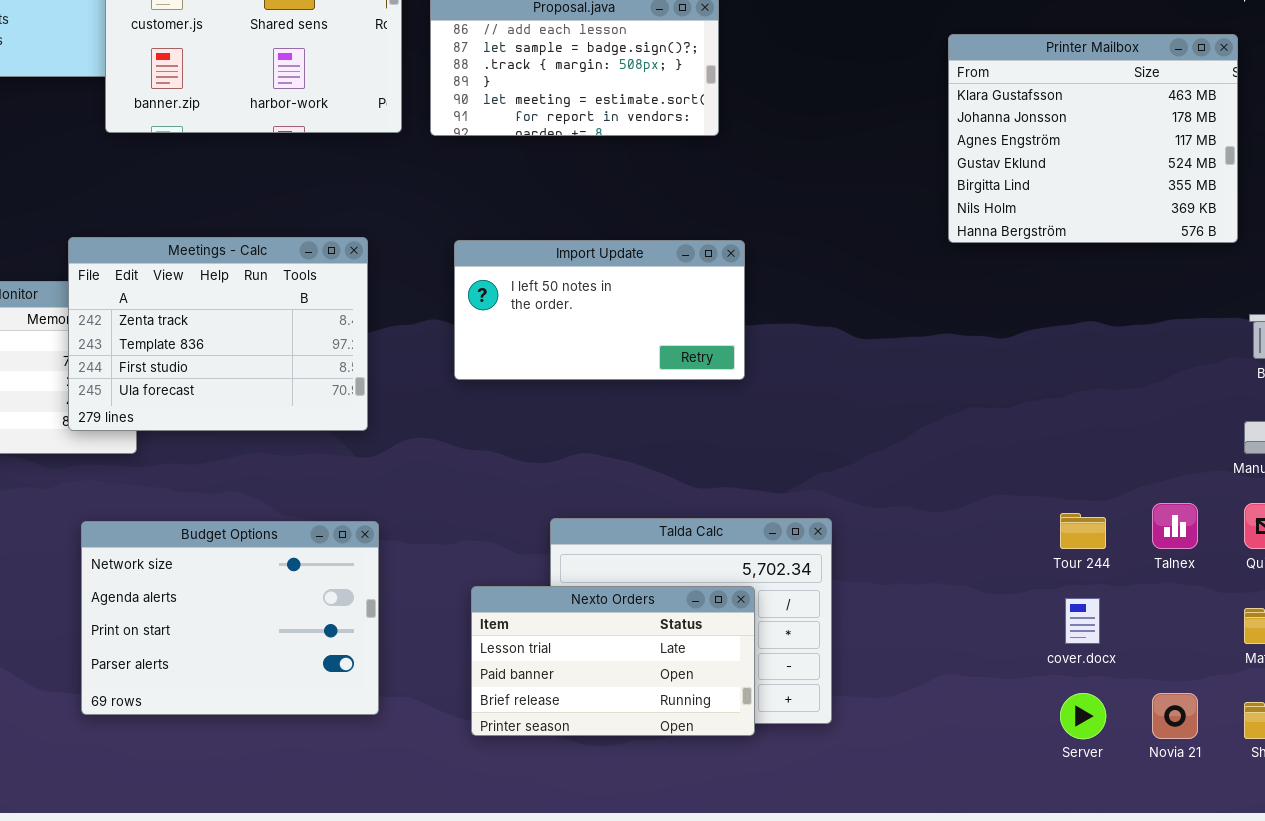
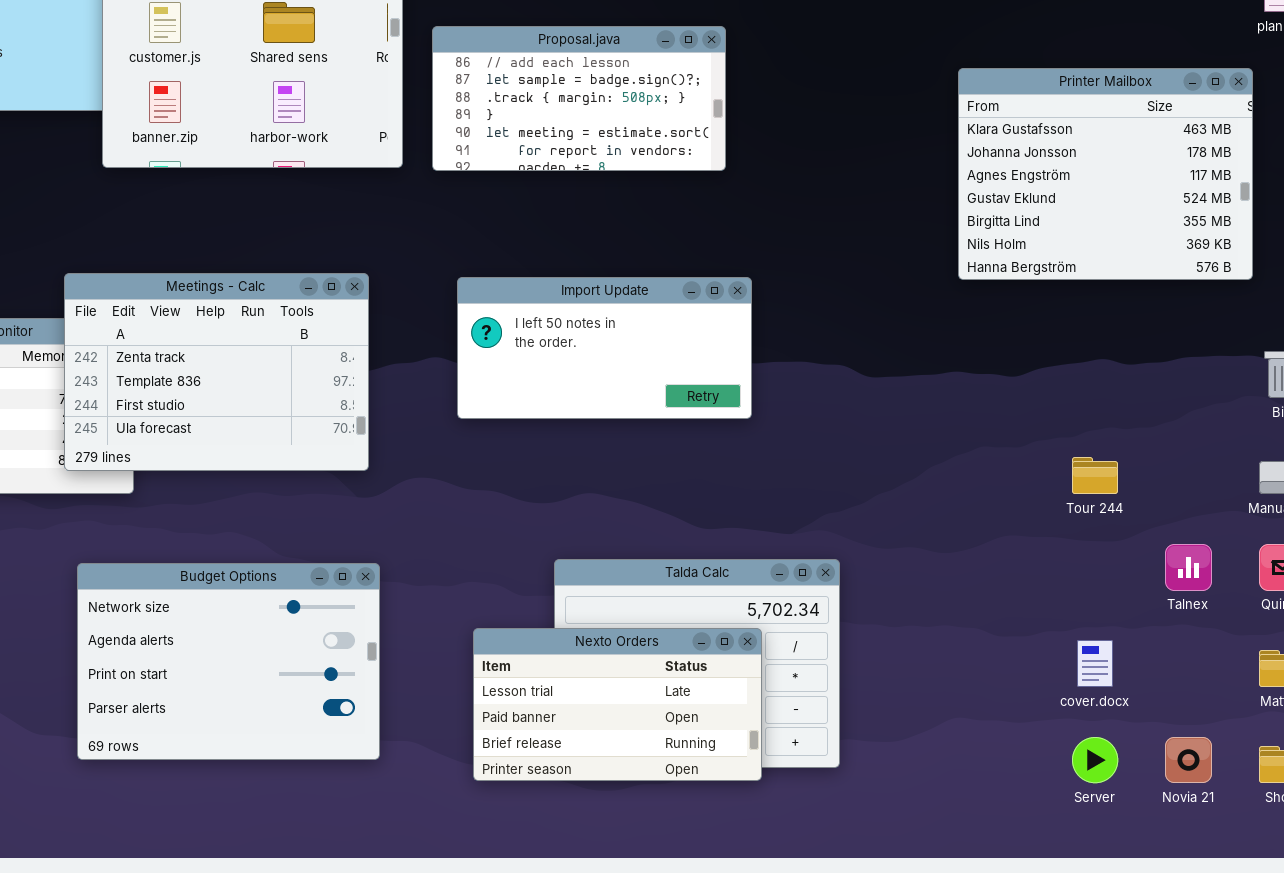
Tour 244: [1060,513,1106,549] -> [1072,457,1118,494], moved

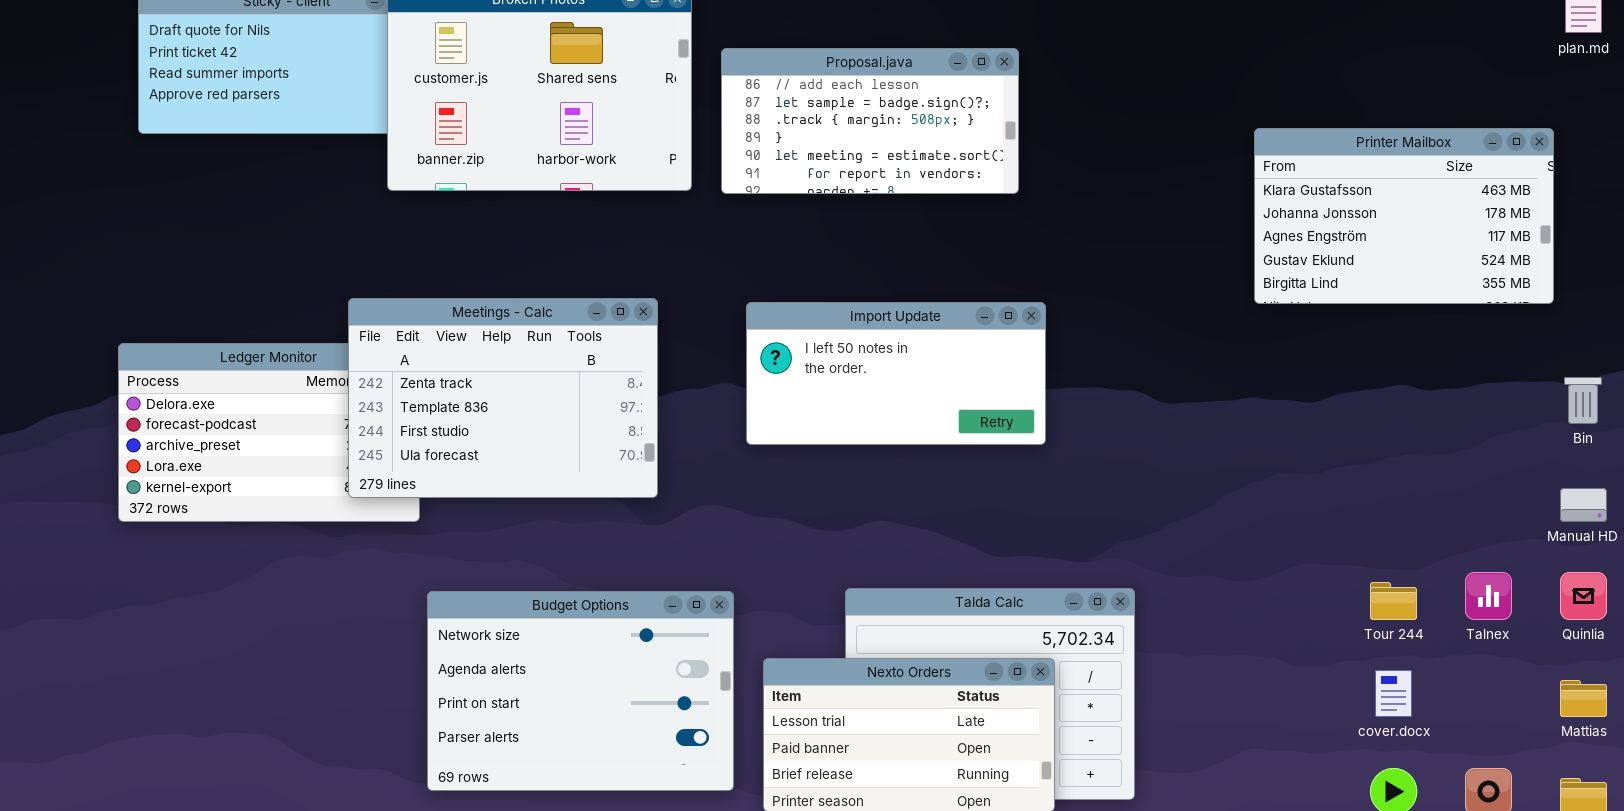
Printer Mailbox: [958,68,1253,280] -> [1254,128,1554,304], resized
Tour 244: [1072,457,1118,494] -> [1370,582,1417,620], moved
Budget Options: [77,563,380,760] -> [427,591,734,791], moved

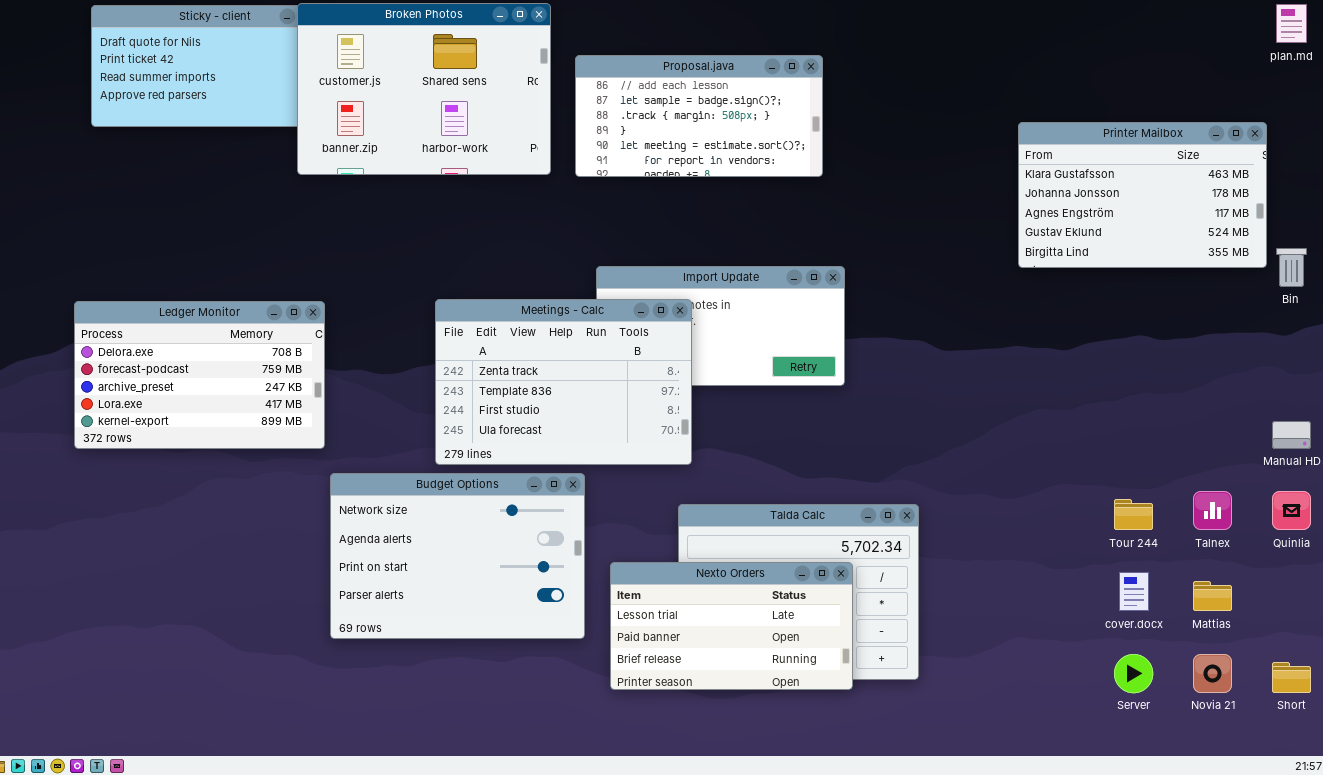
Meetings - Calc: [348,298,658,498] -> [435,299,692,465], moved
Bin: [1564,377,1602,424] -> [1276,248,1307,287], moved
Budget Options: [427,591,734,791] -> [330,473,585,639], moved
Mattias: [1560,680,1607,717] -> [1193,581,1232,611], moved

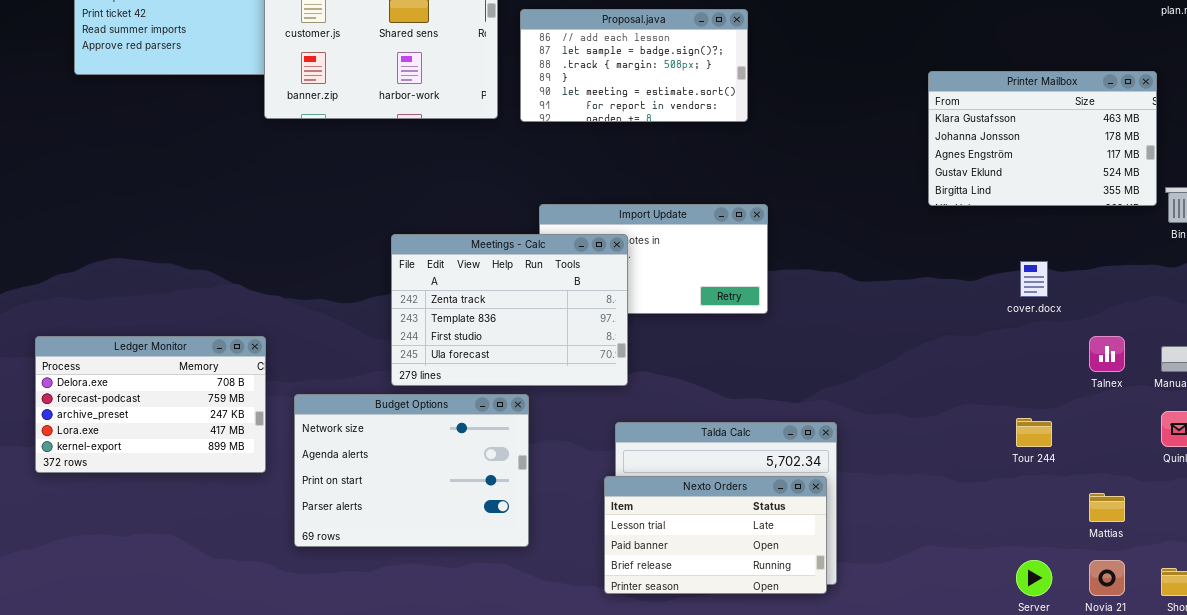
Ledger Monitor: [74,301,325,449] -> [35,336,266,473], moved
Talnex: [1193,491,1232,530] -> [1089,336,1125,372], moved
Nexto Orders: [610,562,853,690] -> [604,476,827,594], moved
cover.docx: [1119,572,1149,611] -> [1020,261,1048,297], moved

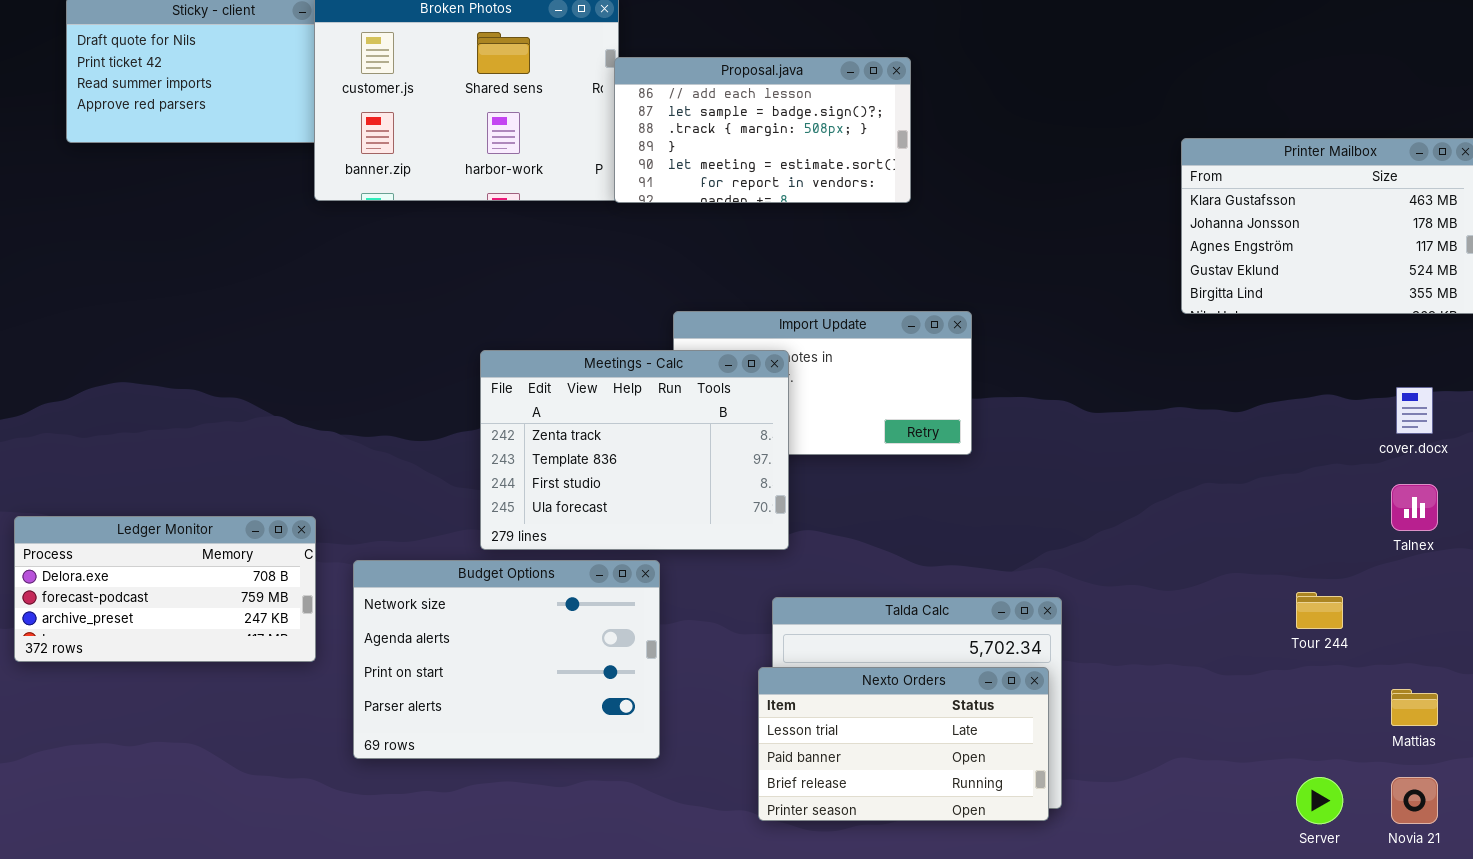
Proposal.java: [520,9,748,122] -> [614,57,911,203], moved
cover.docx: [1020,261,1048,297] -> [1396,387,1433,434], moved
Ledger Monitor: [35,336,266,473] -> [14,516,316,662], resized

